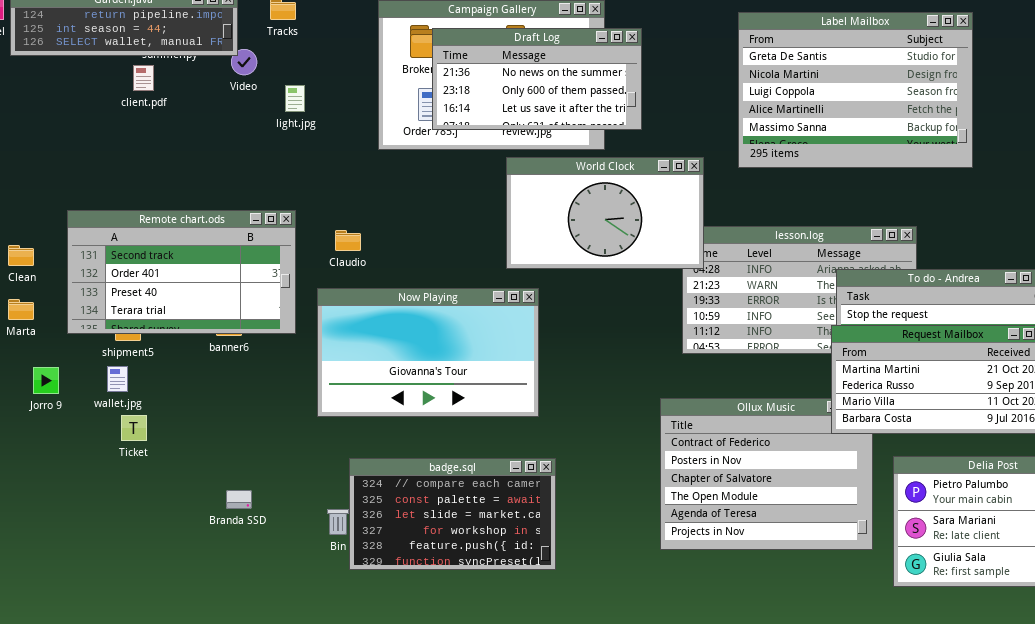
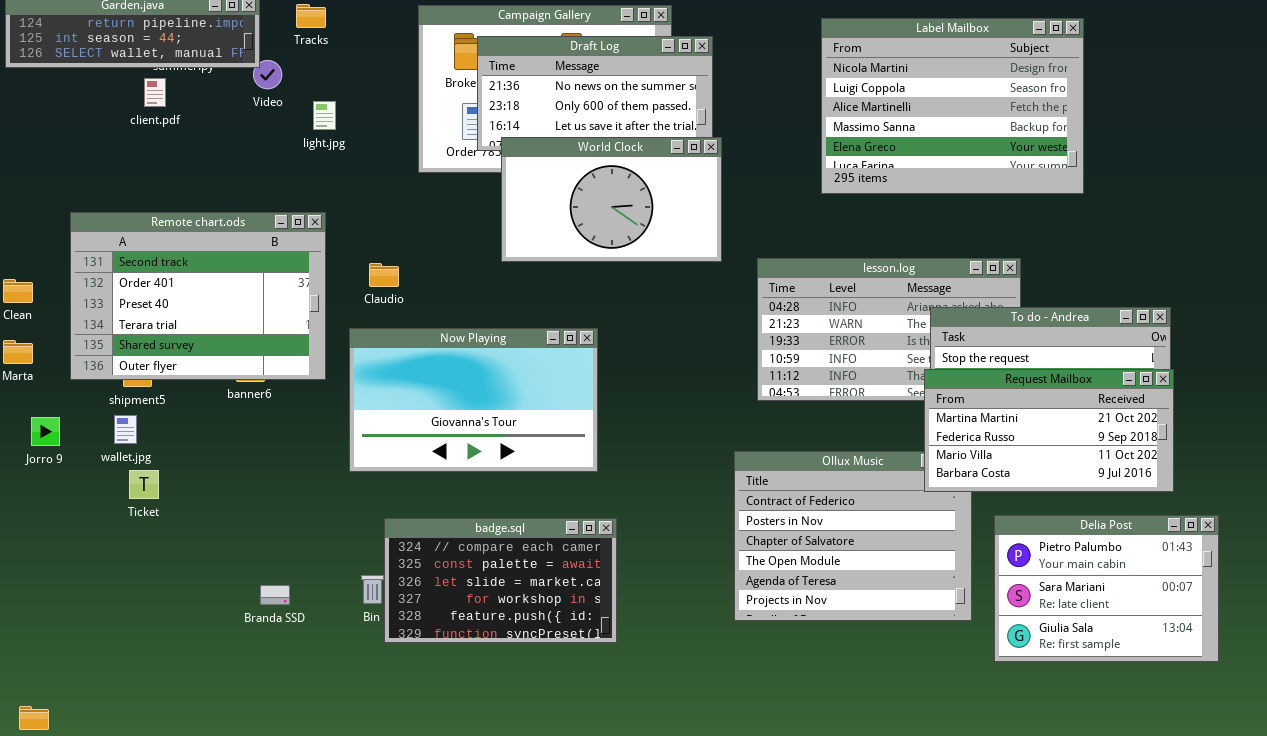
Label Mailbox: [738,12,973,168] -> [821,18,1084,194], scrolled down 1 row
World Clock: [506,157,704,269] -> [501,137,722,262], moved
Remote chart.ods: [67,210,296,334] -> [70,212,326,380], resized
Branda SSD: [226,490,252,509] -> [260,585,290,605], moved

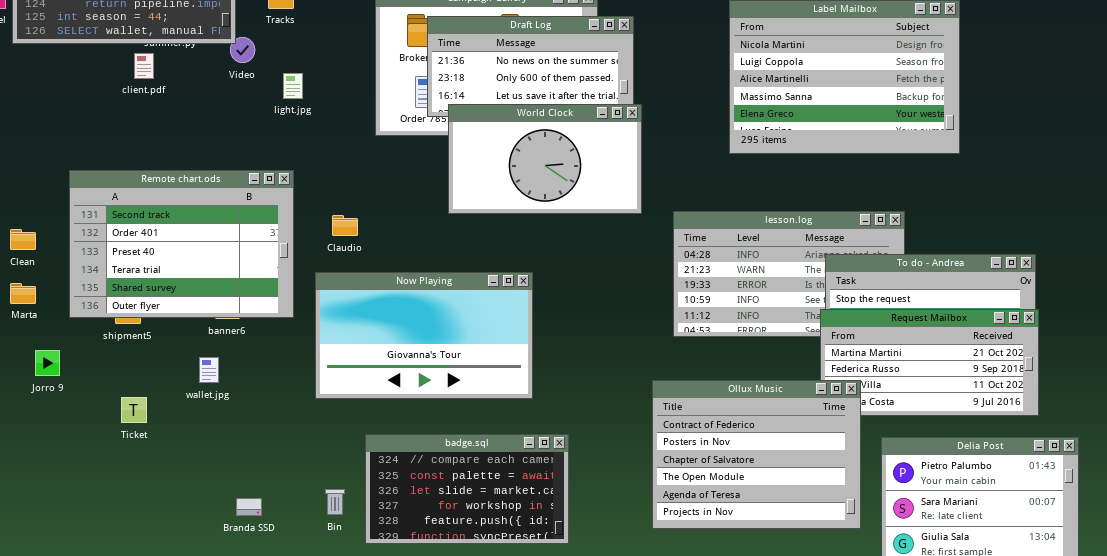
wallet.jpg: [114,415,137,444] -> [199,357,219,383], moved
Ollux Music: [734,451,972,621] -> [652,380,861,529], raised
badge.sql: [384,518,617,643] -> [365,434,569,544], moved

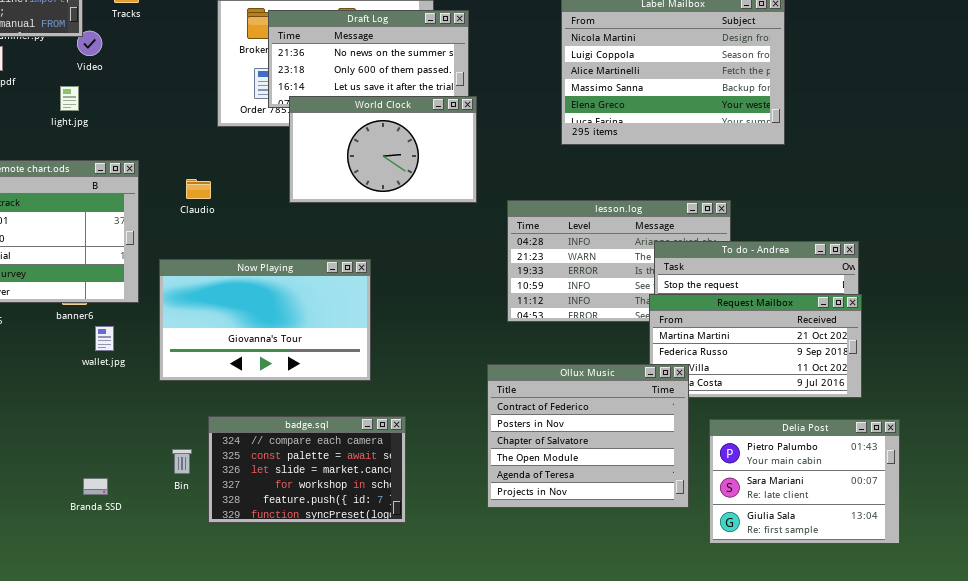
light.jpg: [283,73,303,99] -> [60,86,79,111], moved
Claudio: [332,215,358,236] -> [186,179,211,199], moved
wallet.jpg: [199,357,219,383] -> [95,326,114,351], moved
Bin: [325,489,345,515] -> [172,449,192,474], moved

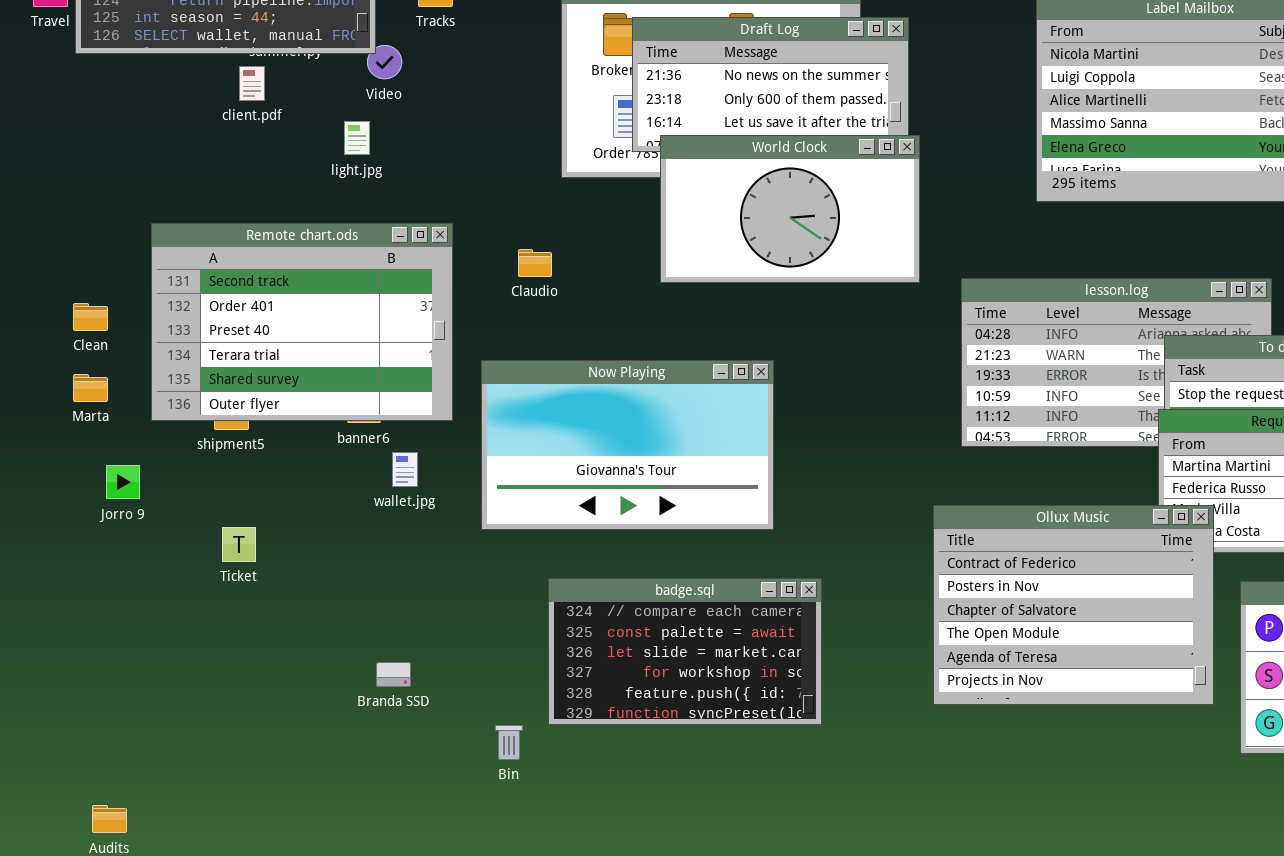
Bin: [172,449,192,474] -> [495,725,523,760], moved

